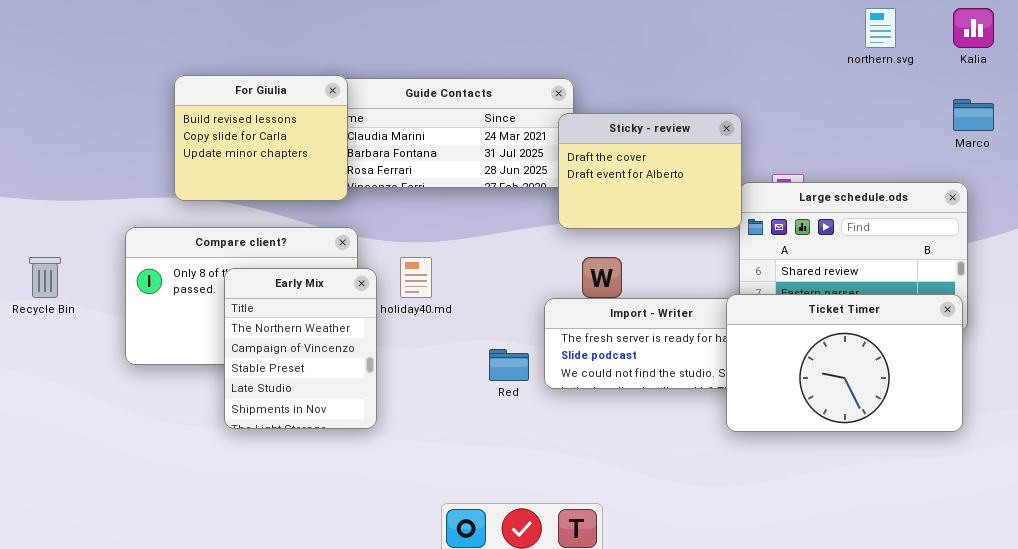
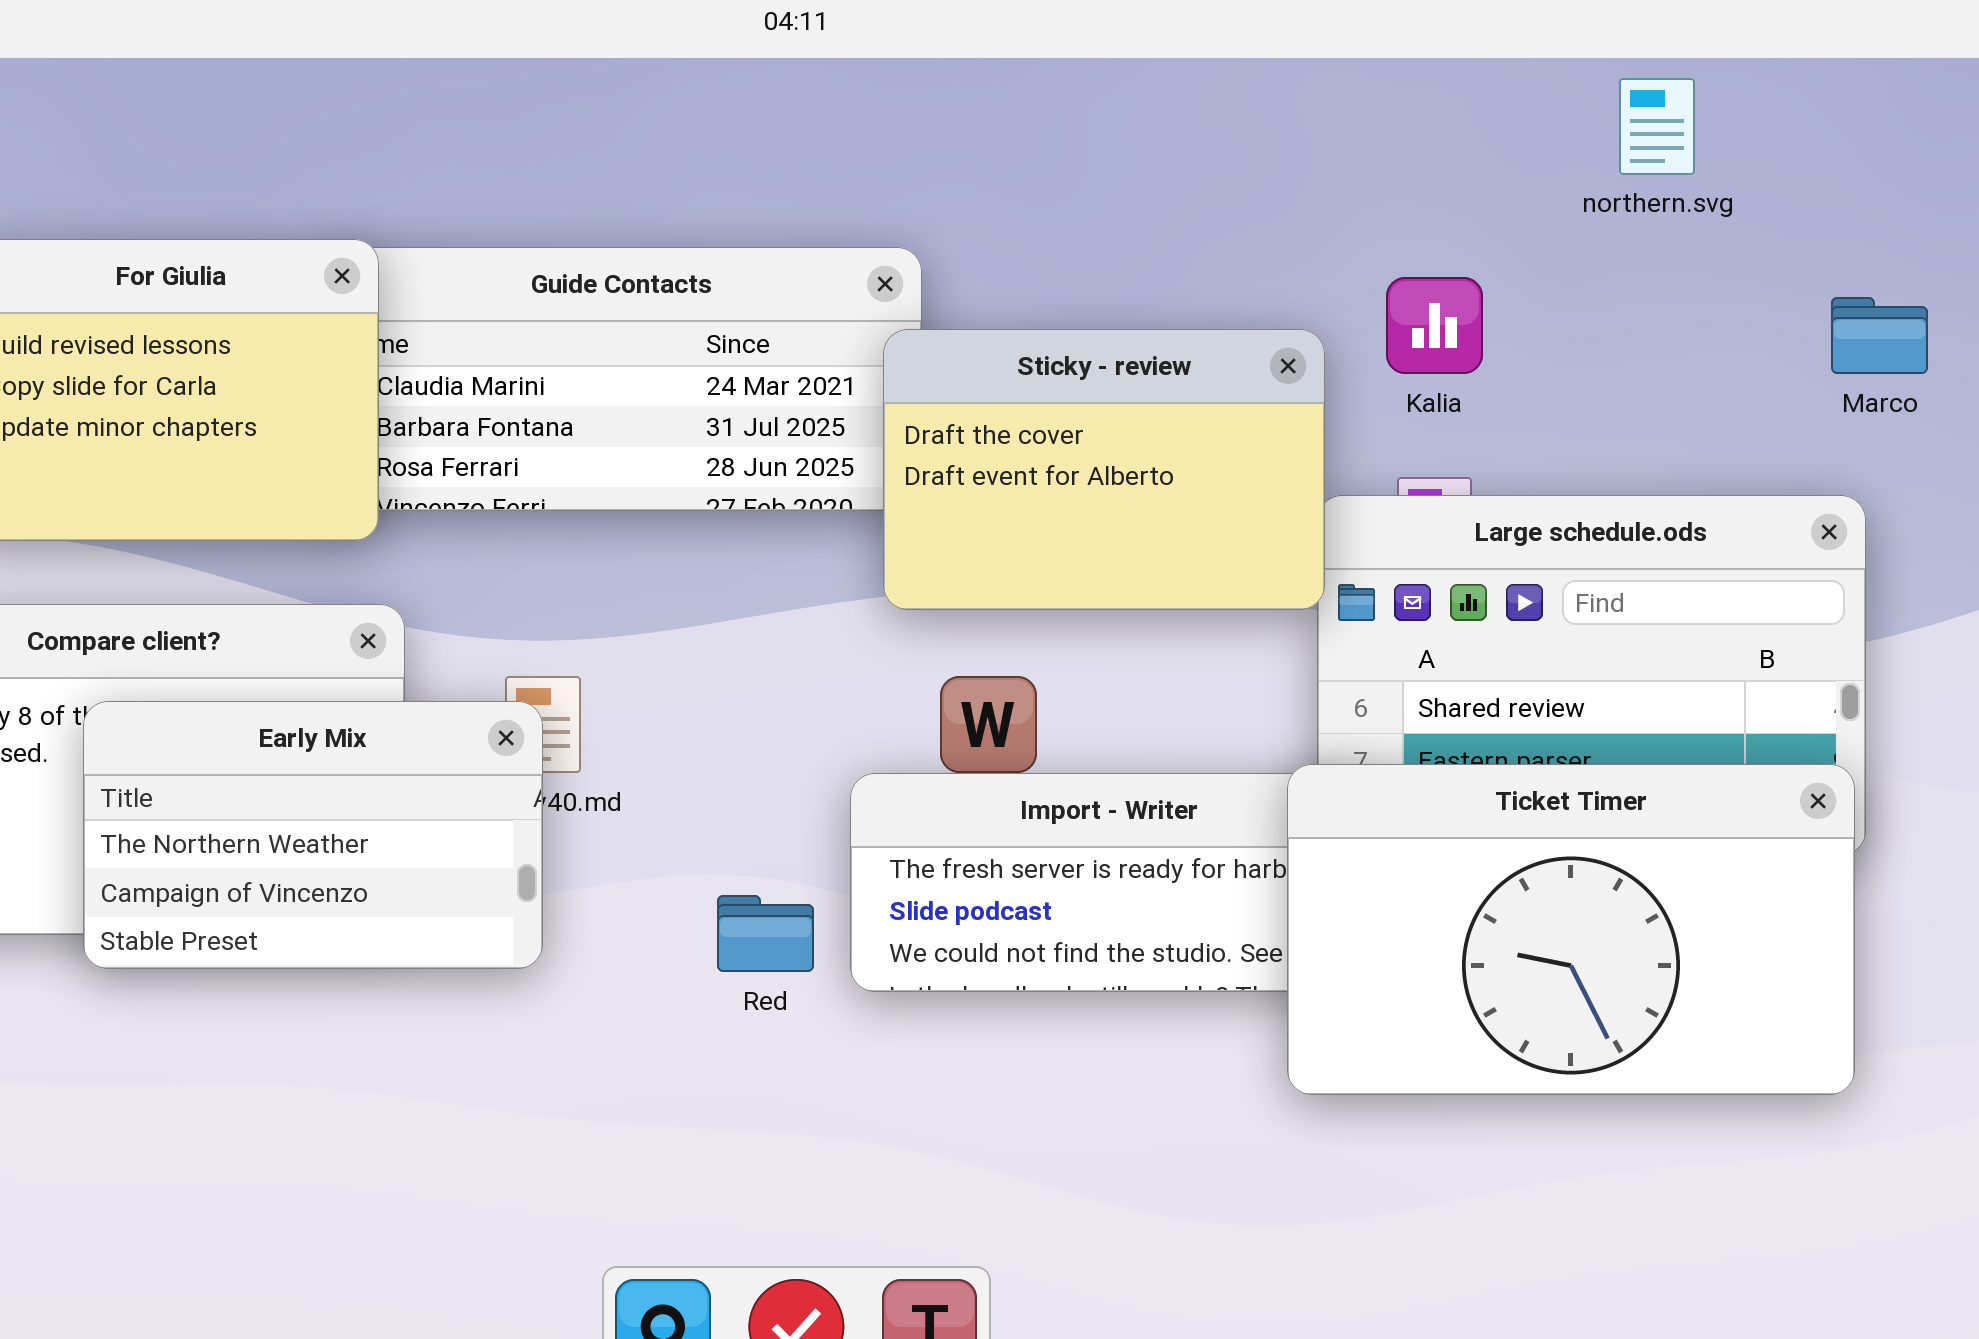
Kalia: [953,8,994,48] -> [1386,277,1483,374], moved
Early Mix: [224,268,377,429] -> [83,701,543,969], resized

